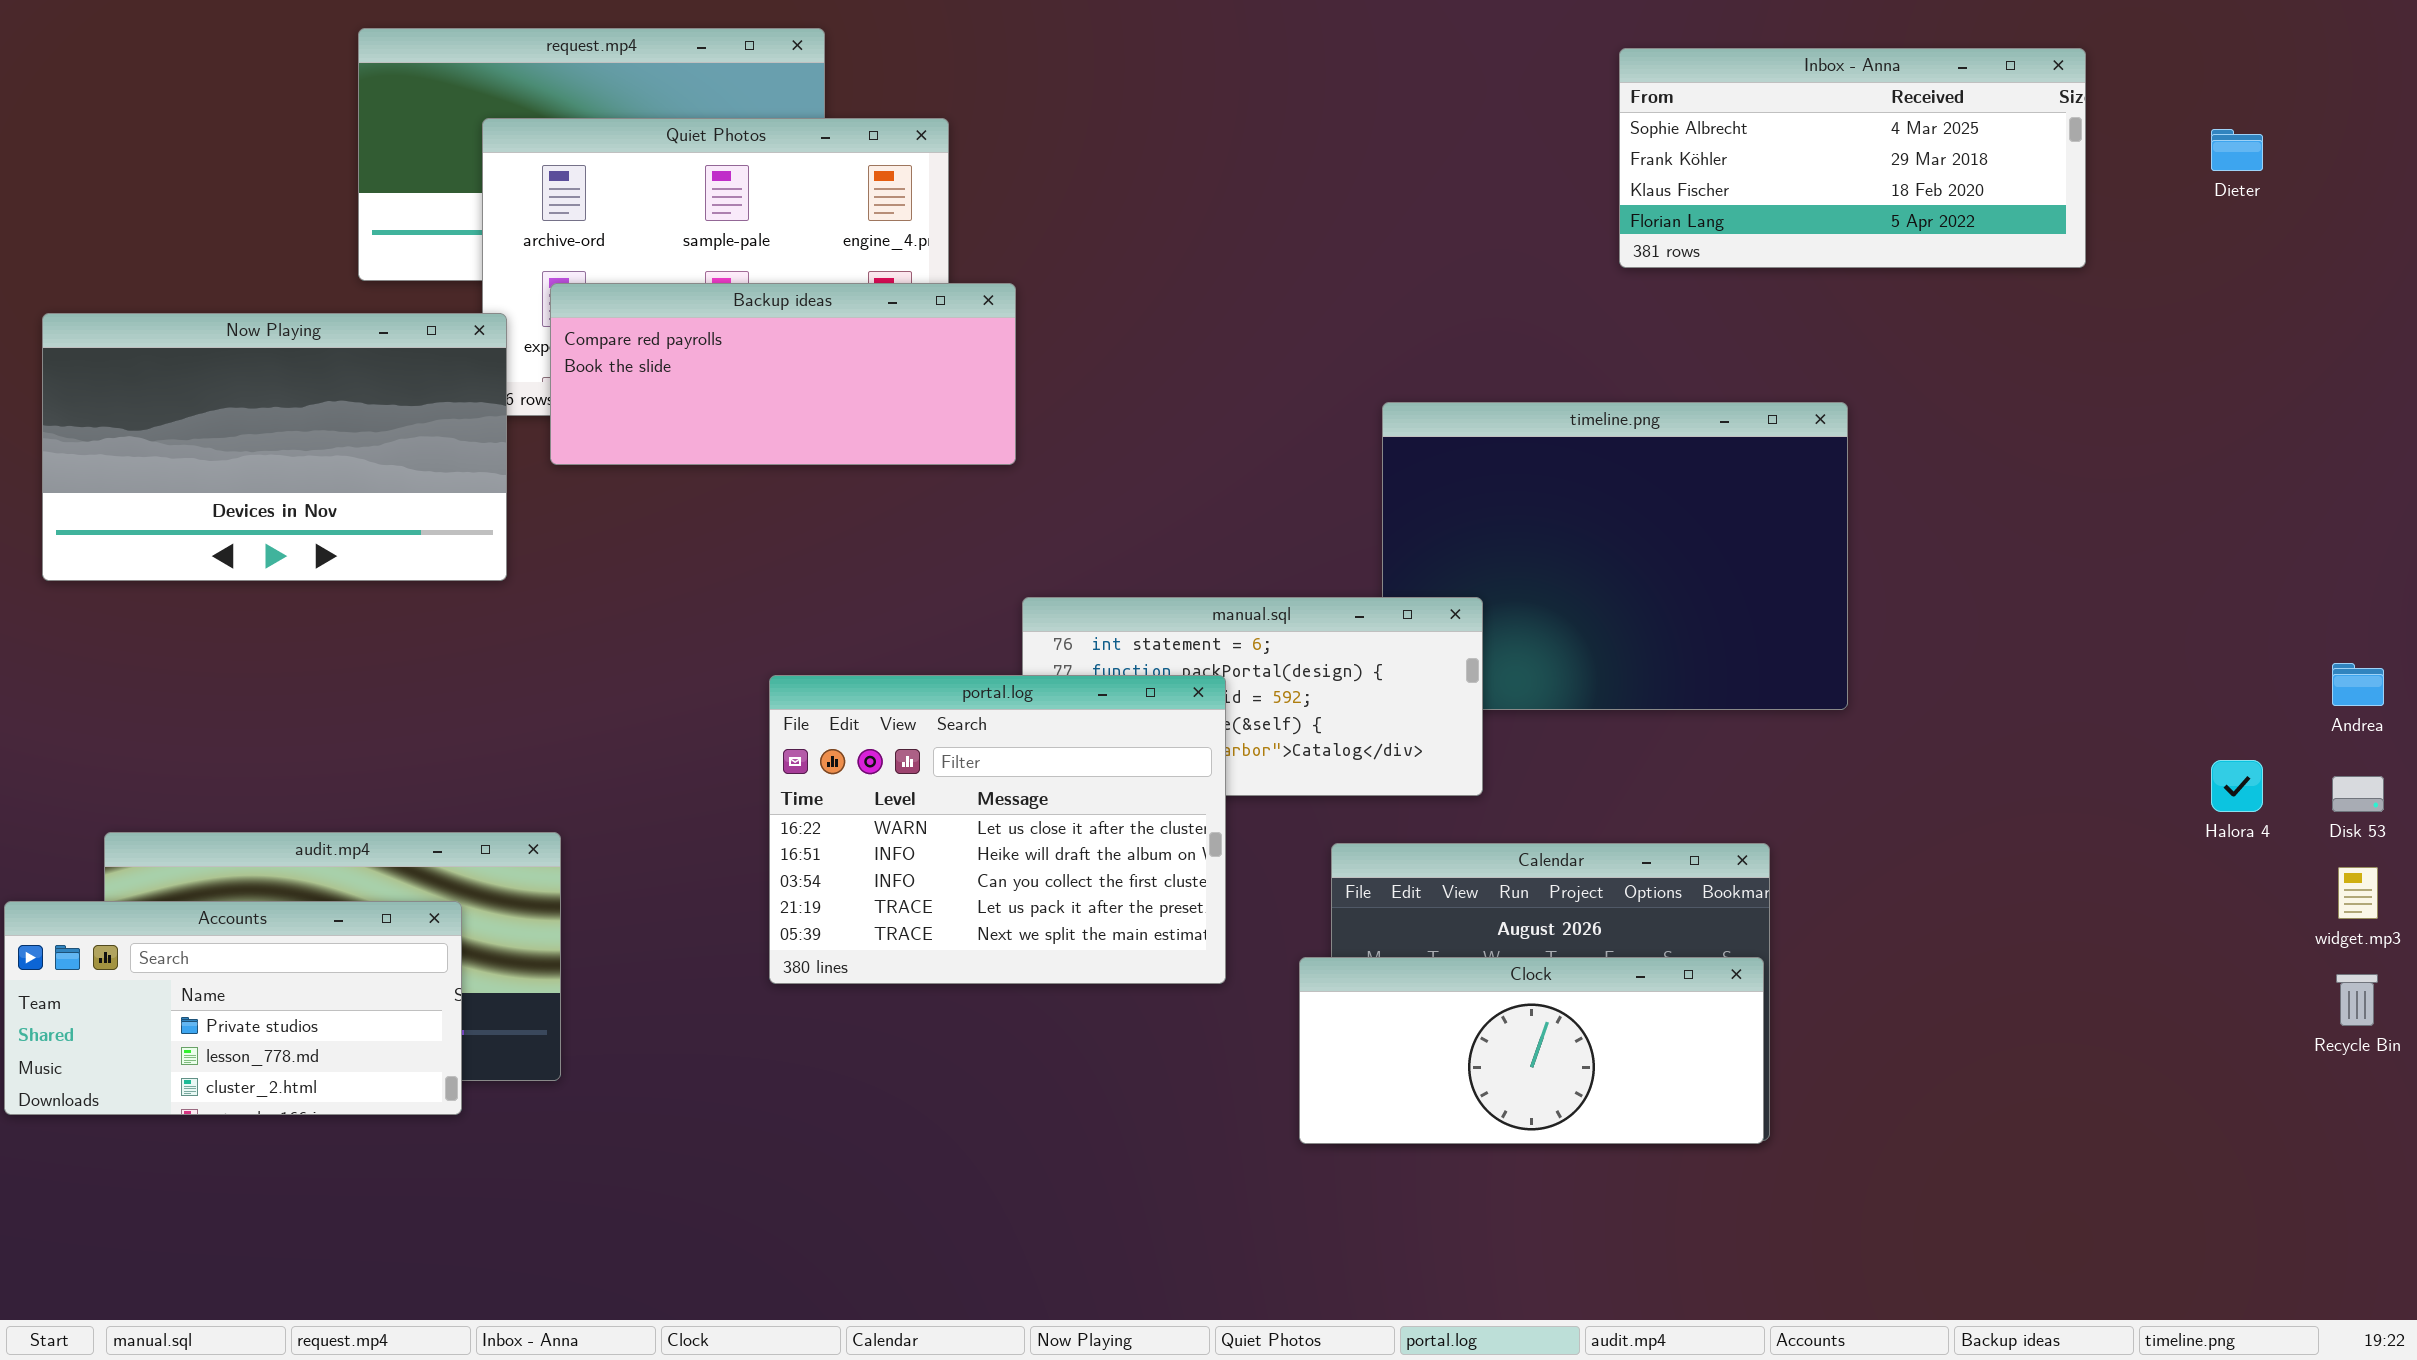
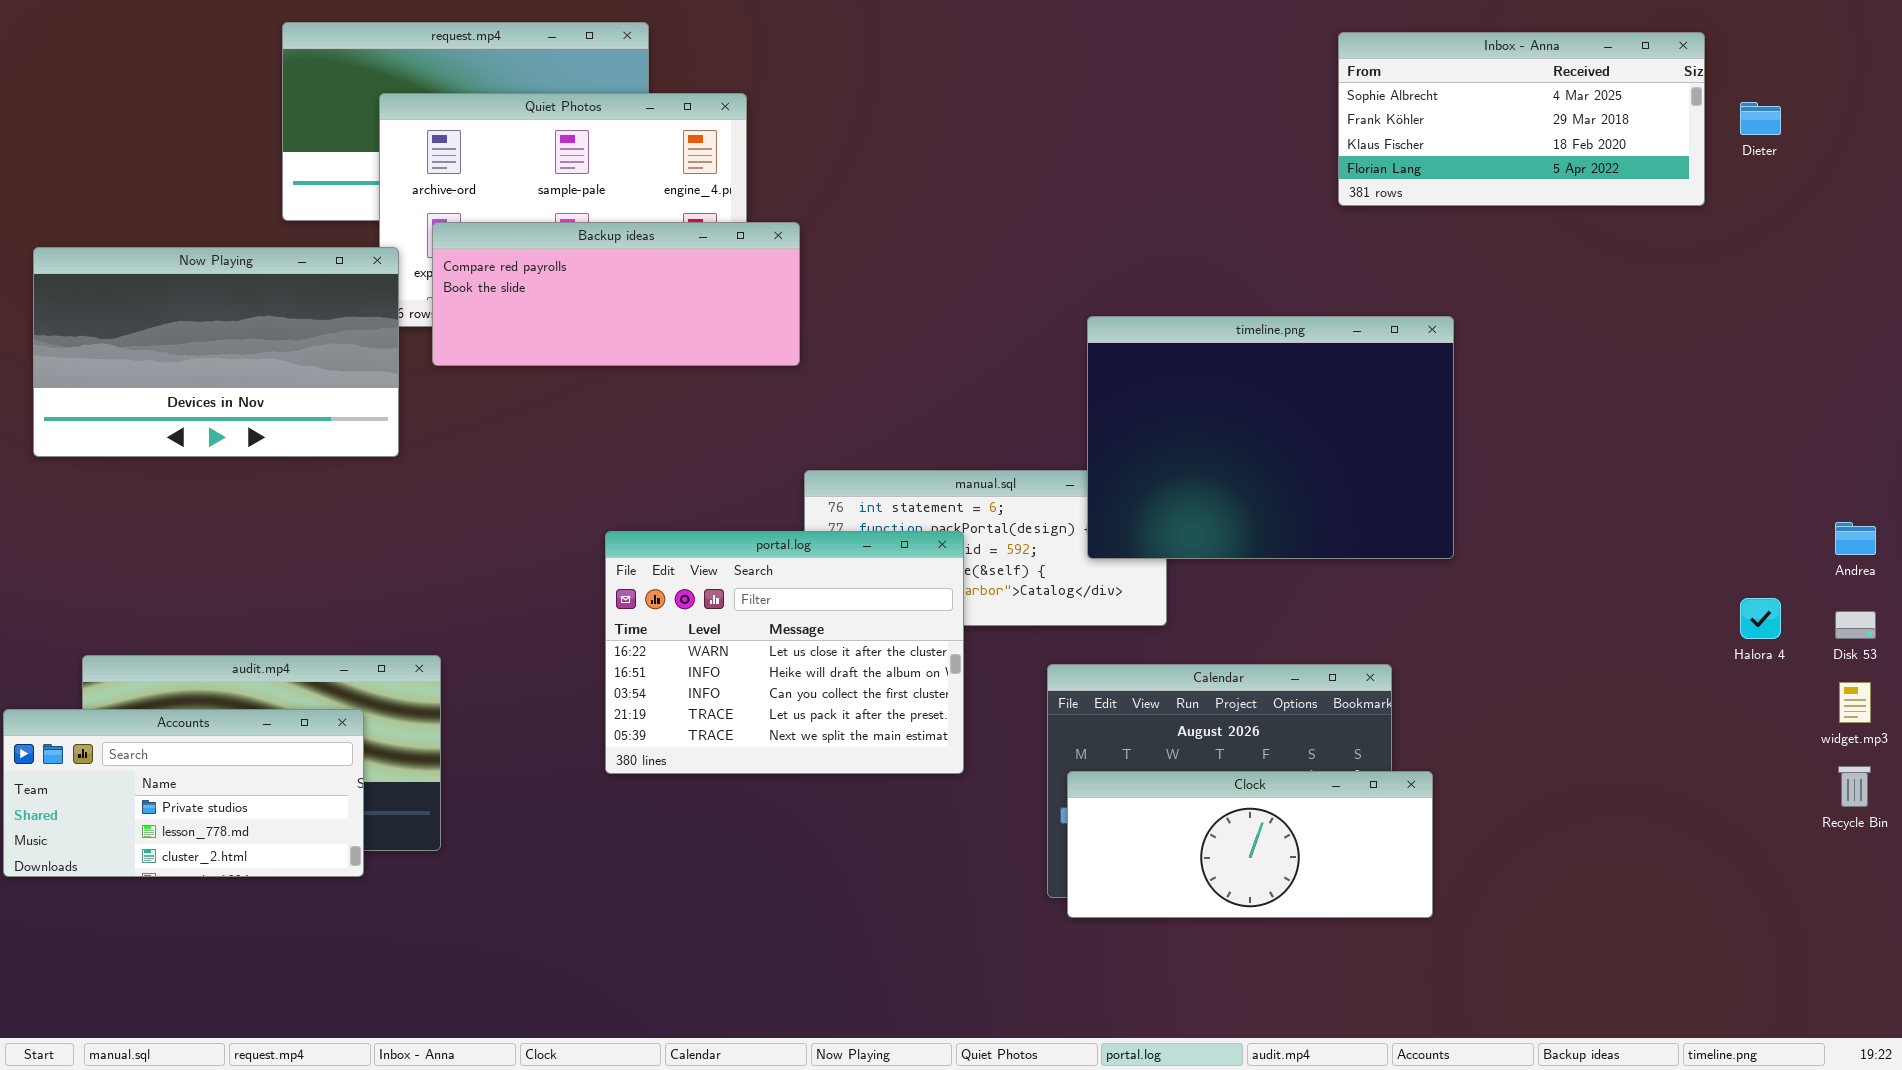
Inbox - Anna: [1619,48,2086,268] -> [1338,32,1705,206], moved
timeline.png: [1382,402,1848,710] -> [1087,316,1454,559], raised
Clock: [1299,957,1764,1144] -> [1067,771,1433,918], moved

